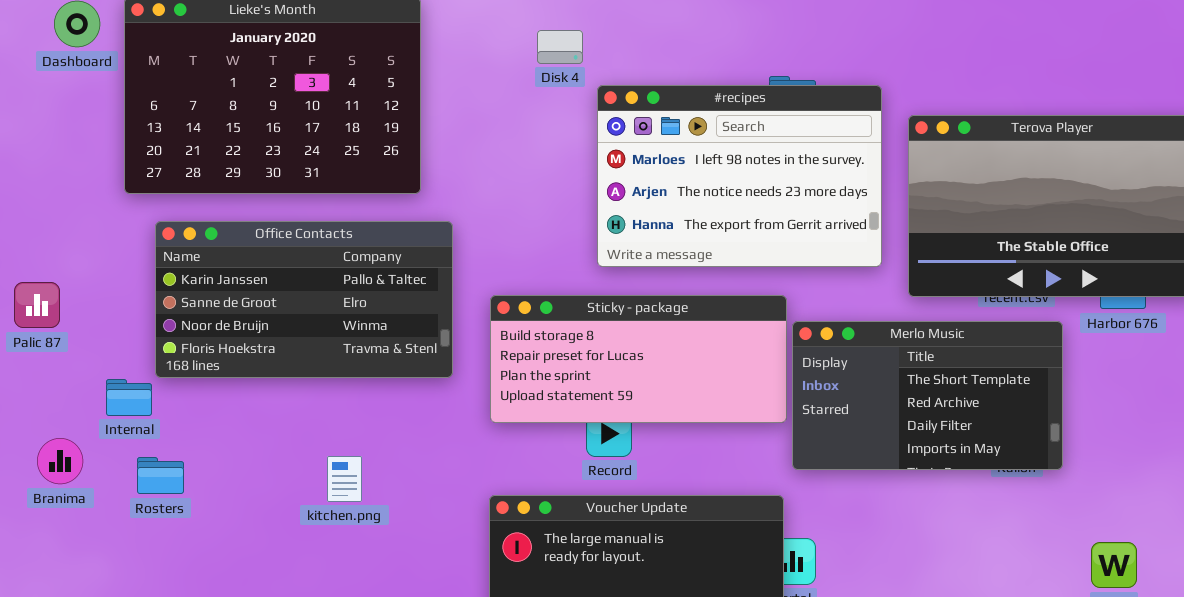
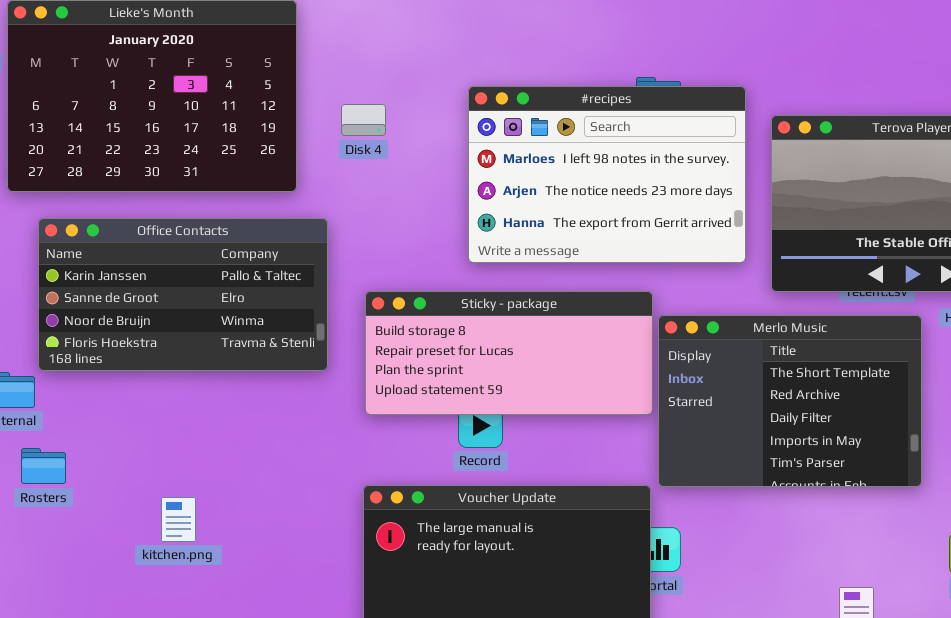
Disk 4: [537,30,583,64] -> [341,104,386,136], moved
Merlo Music: [792,321,1063,470] -> [658,315,922,487], resized
kitchen.png: [327,456,362,502] -> [161,497,196,542], moved

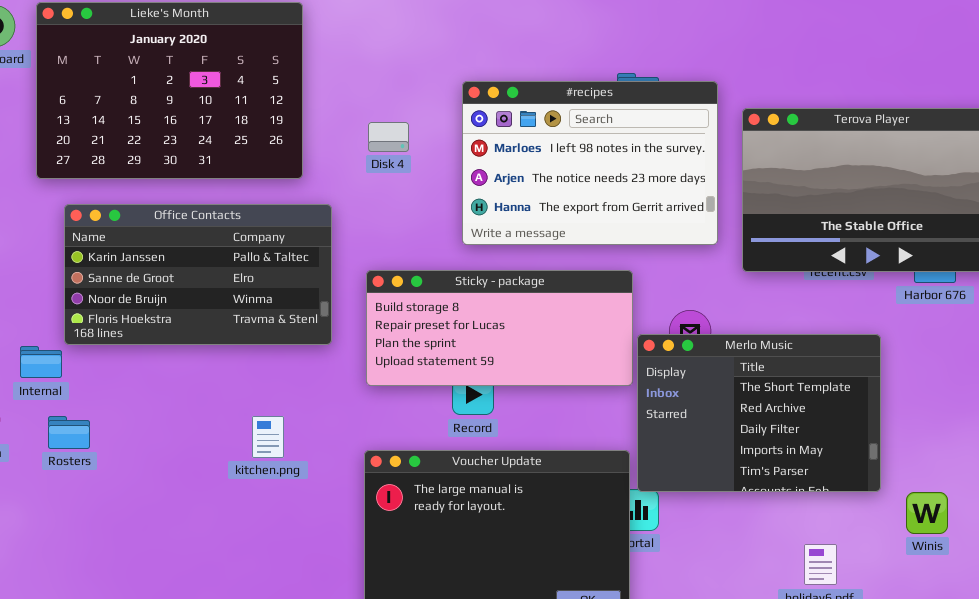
Disk 4: [341,104,386,136] -> [368,122,409,152], moved
Merlo Music: [658,315,922,487] -> [637,334,881,492], moved
kitchen.png: [161,497,196,542] -> [252,416,284,458], moved

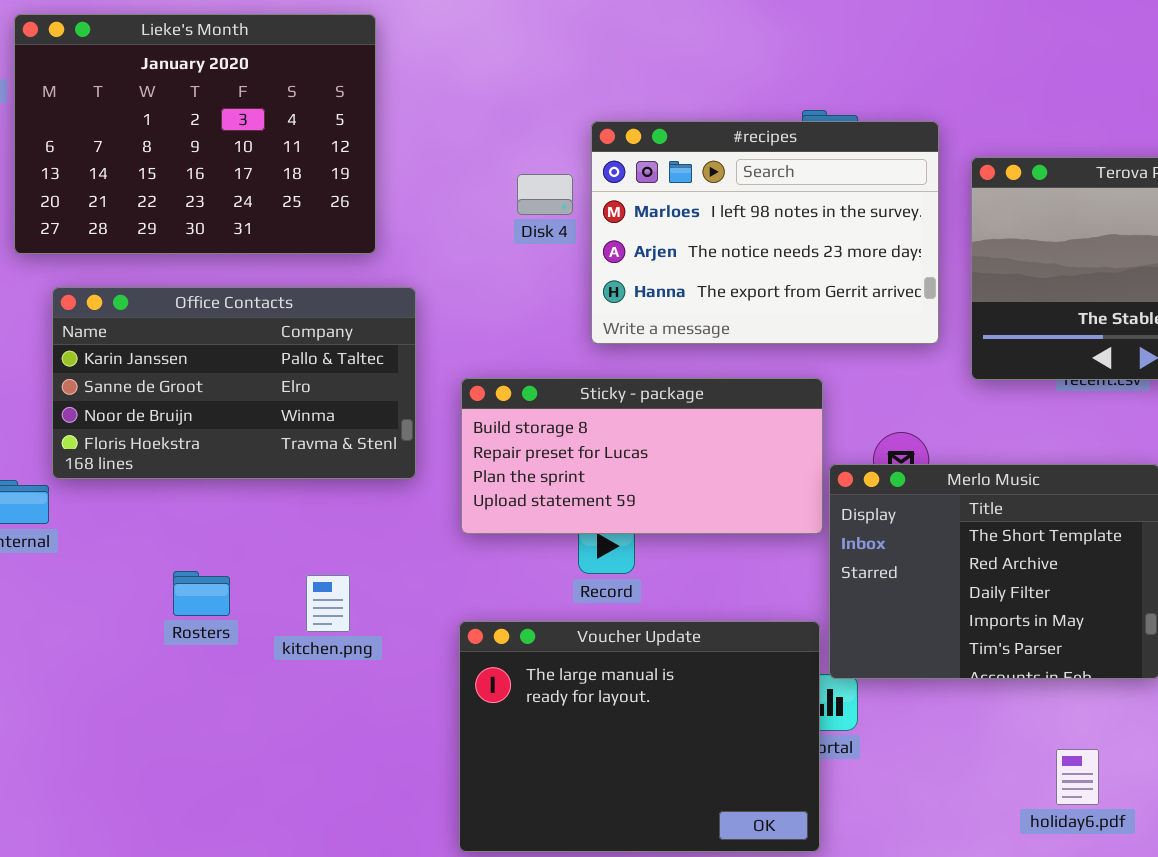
Disk 4: [368,122,409,152] -> [517,174,573,215], moved
Rosters: [48,416,90,449] -> [173,571,230,616], moved

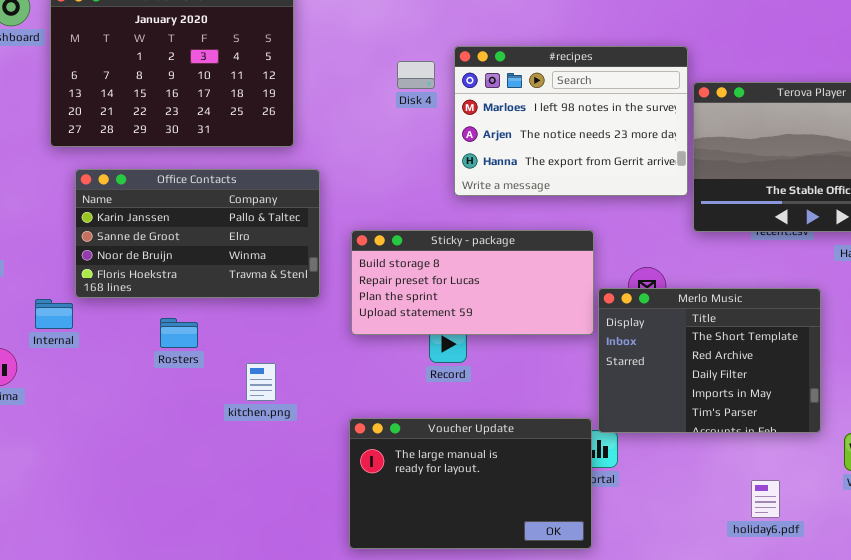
#recipes: [591,121,939,344] -> [454,46,688,196], moved
Disk 4: [517,174,573,215] -> [397,61,435,89], moved
Rosters: [173,571,230,616] -> [160,318,198,348], moved
Voucher Update: [459,621,820,852] -> [349,418,592,549], resized

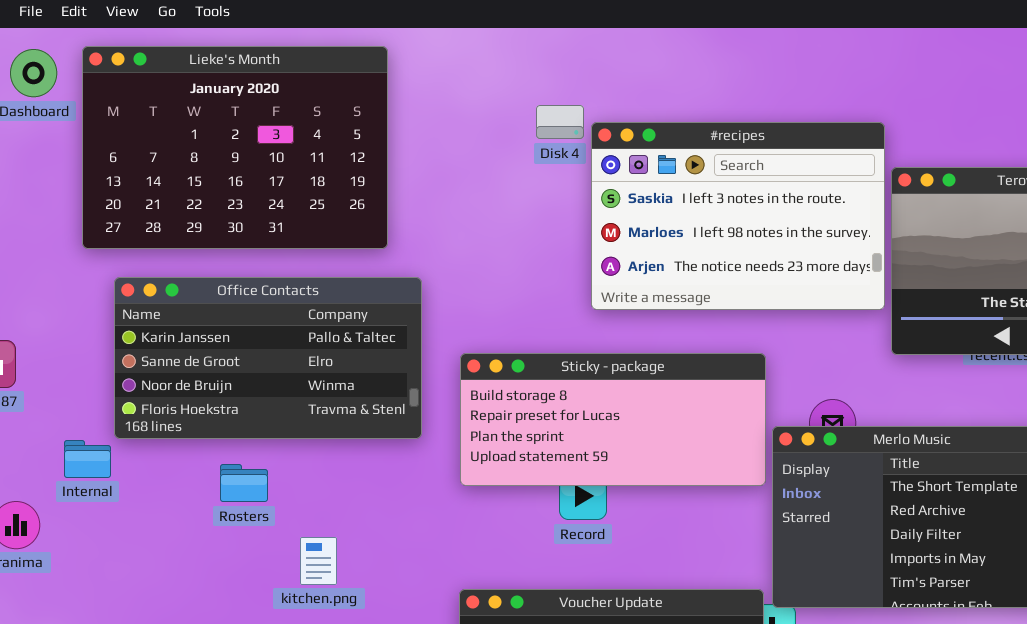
#recipes: [454,46,688,196] -> [591,122,885,310], scrolled up 1 row
Disk 4: [397,61,435,89] -> [536,105,584,139], moved
kitchen.png: [246,363,276,401] -> [300,537,337,585], moved

